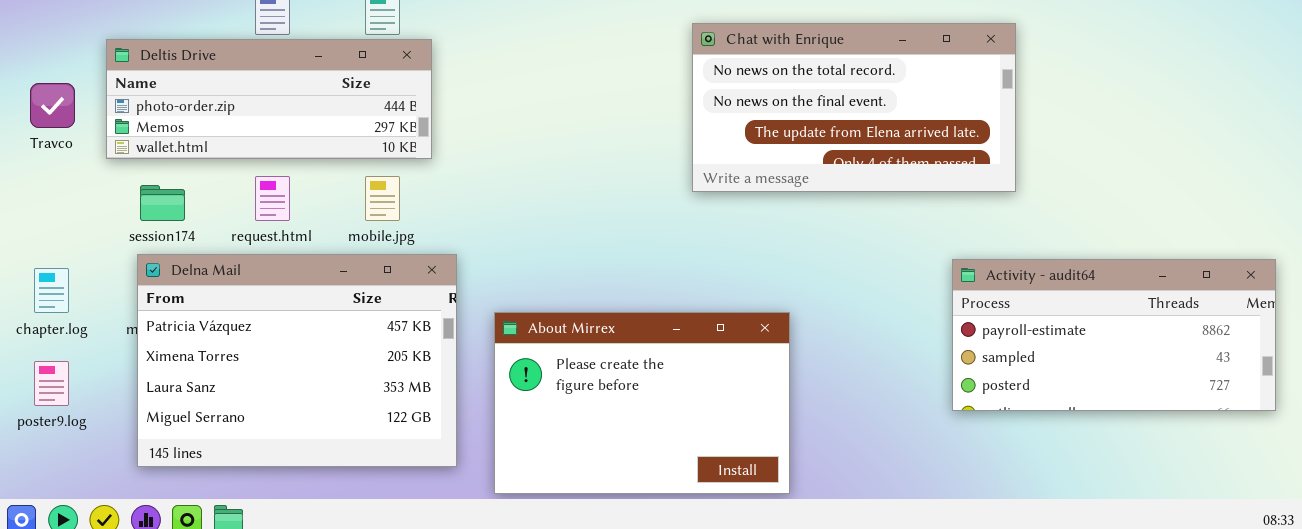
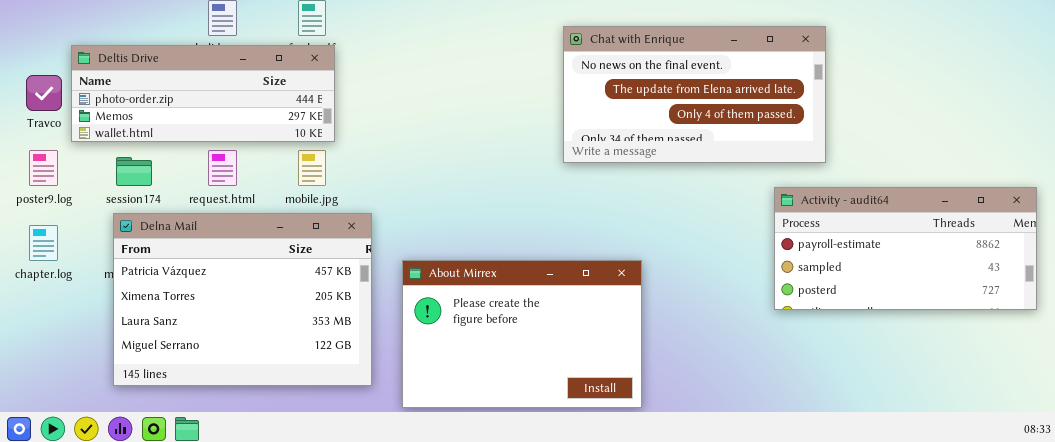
Chat with Enrique: [692,23,1016,192] -> [563,26,826,163], scrolled down 1 row
Deltis Drive: [106,39,432,159] -> [71,45,335,142], moved
Activity - audit64: [952,259,1276,411] -> [774,187,1037,310], moved
poster9.log: [34,361,69,406] -> [29,150,58,186], moved

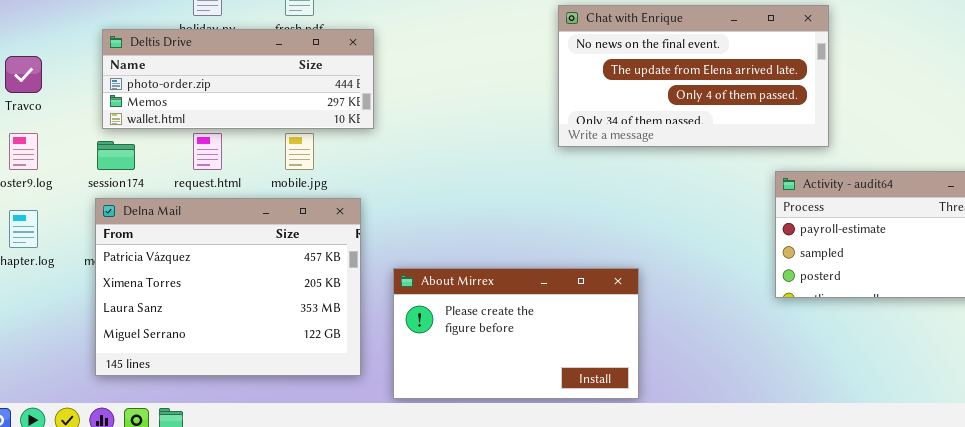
Deltis Drive: [71,45,335,142] -> [102,29,374,129], moved
About Mirrex: [402,260,642,408] -> [393,268,639,399], resized

